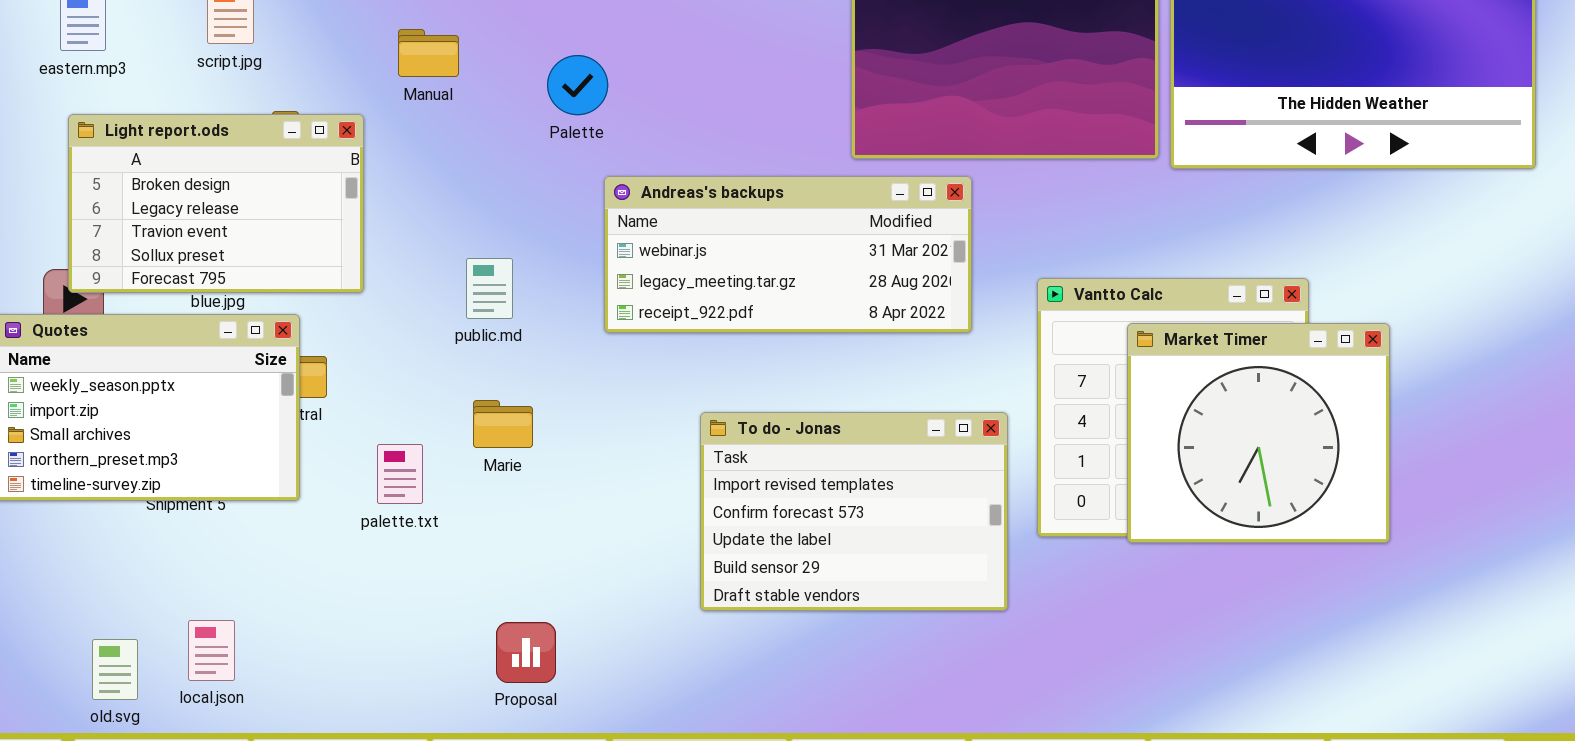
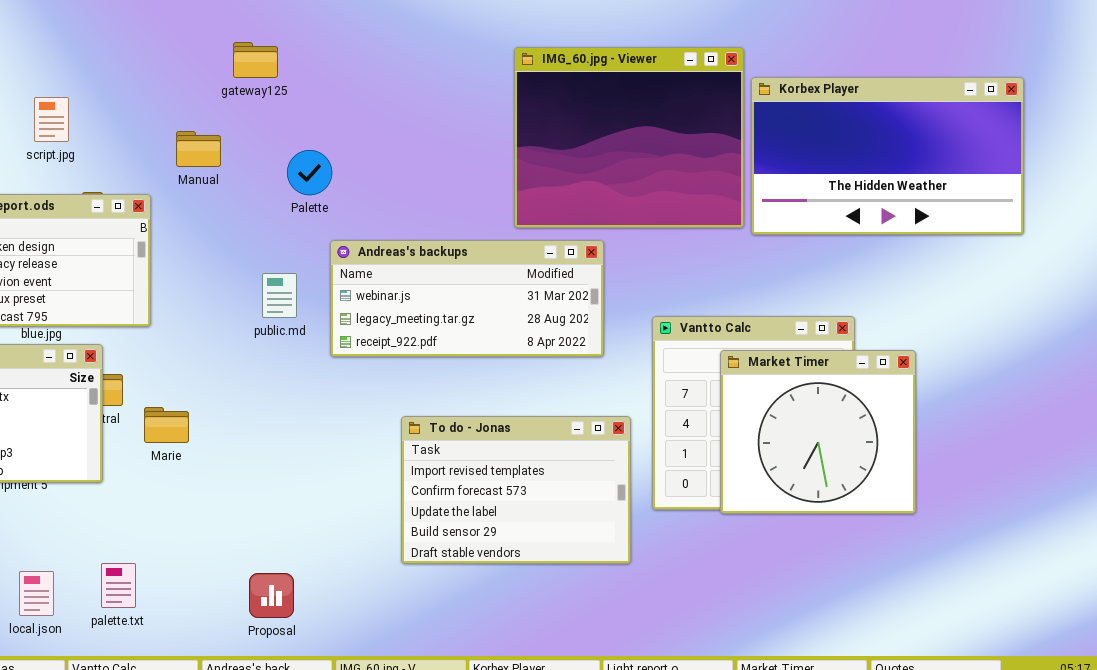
public.md: [466,258,513,319] -> [262,273,297,318], moved
Marie: [473,400,533,448] -> [144,407,189,443], moved
palette.txt: [377,444,423,504] -> [101,563,136,608], moved

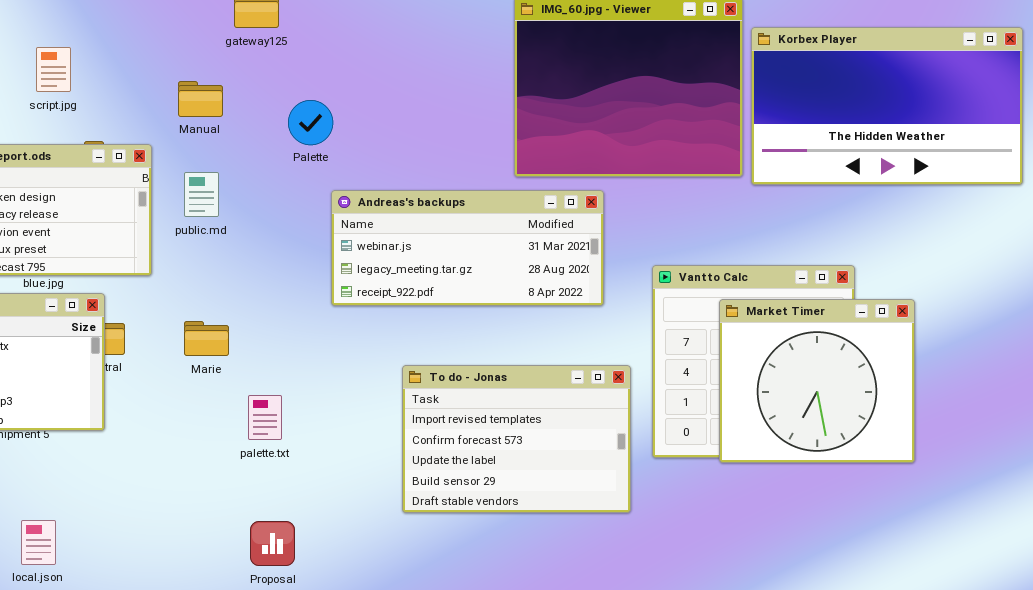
public.md: [262,273,297,318] -> [184,172,219,217], moved
Marie: [144,407,189,443] -> [184,321,229,356], moved
palette.txt: [101,563,136,608] -> [248,395,282,440], moved

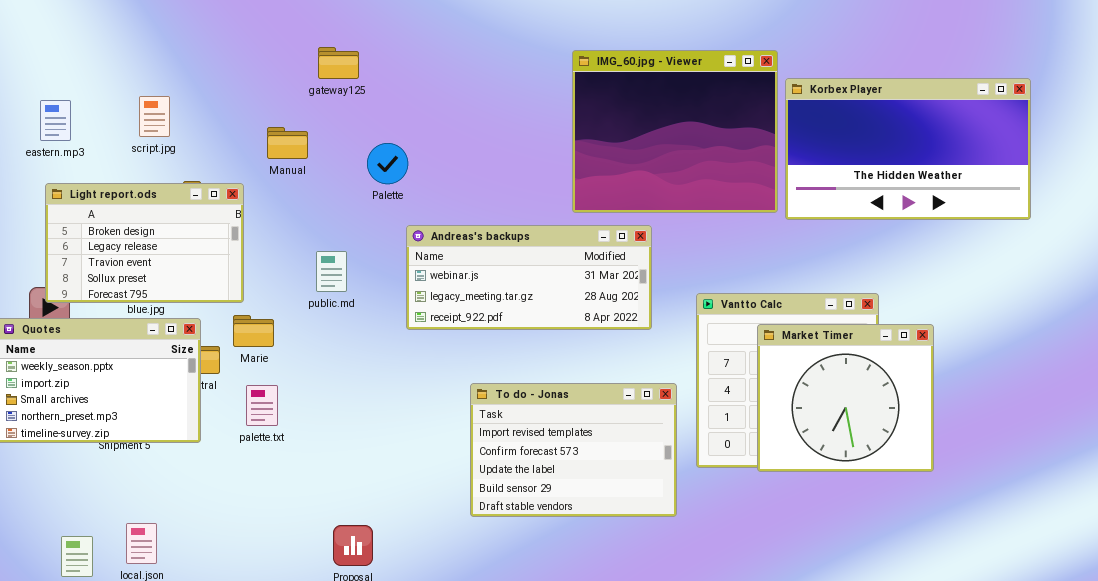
public.md: [184,172,219,217] -> [316,251,347,292], moved
Marie: [184,321,229,356] -> [233,315,274,347], moved
palette.txt: [248,395,282,440] -> [246,385,278,426], moved

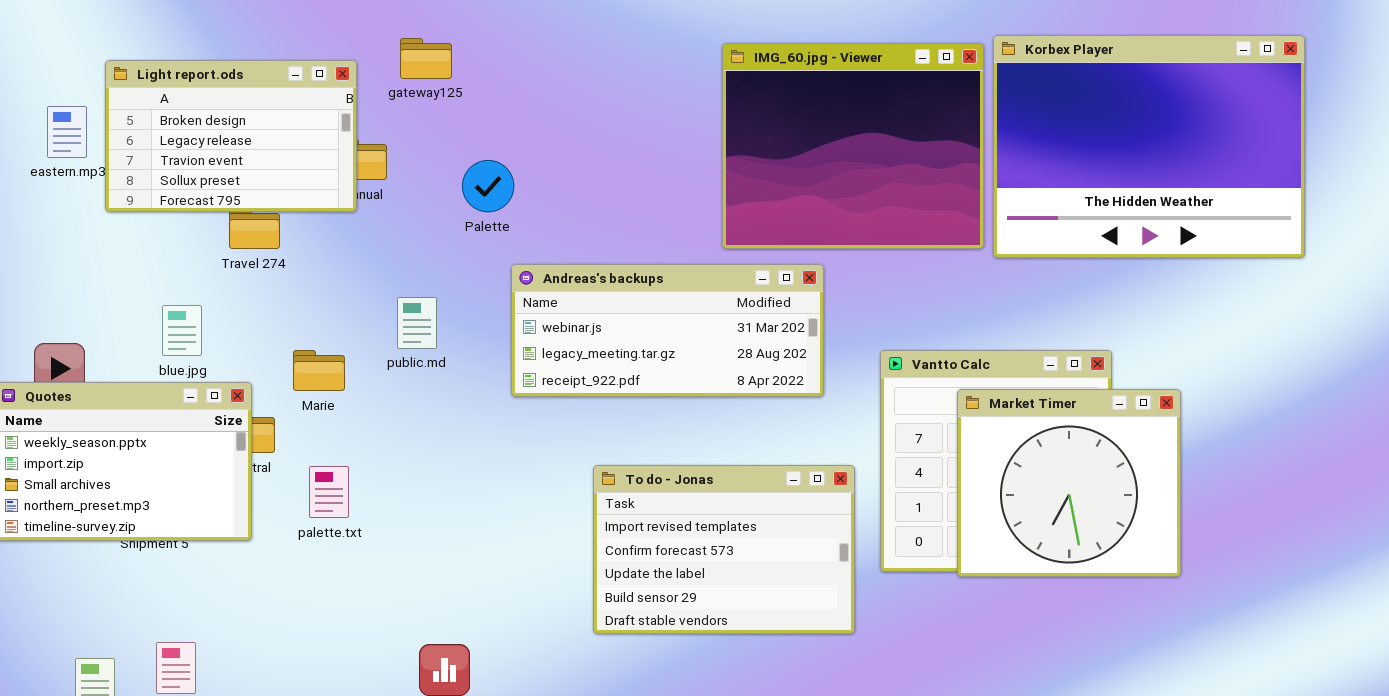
Korbex Player: [785,78,1031,220] -> [993,35,1305,258], resized
Light report.ods: [45,183,244,303] -> [105,60,357,212], moved
Marie: [233,315,274,347] -> [293,350,345,391], moved

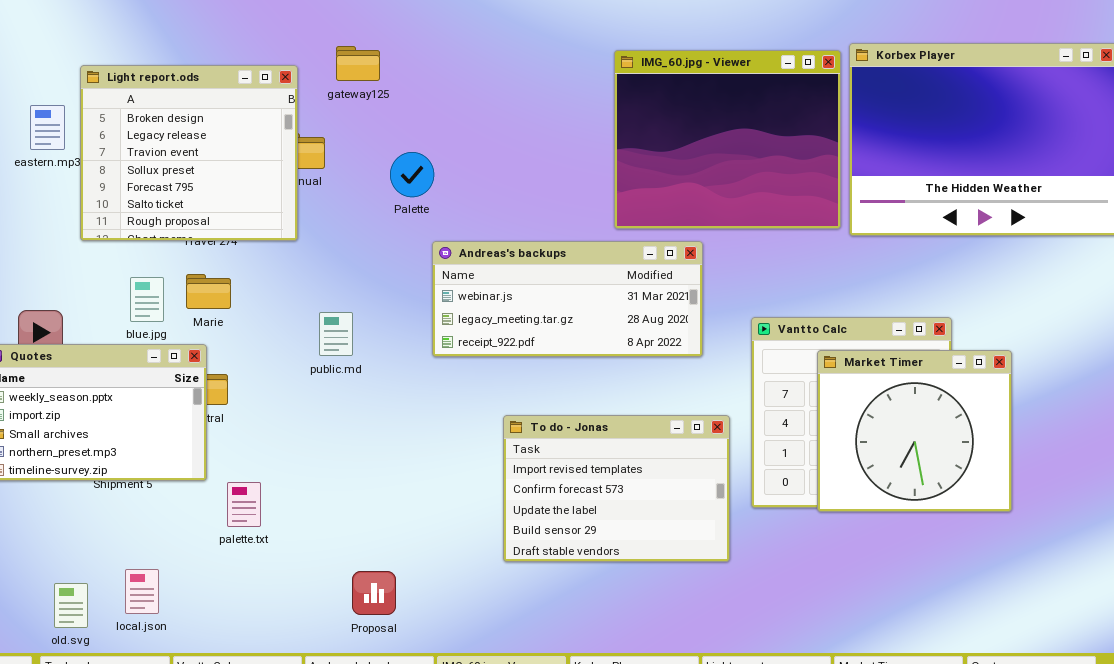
Light report.ods: [105,60,357,212] -> [80,65,298,241], resized
public.md: [397,297,437,349] -> [319,312,353,356], moved
Marie: [293,350,345,391] -> [186,274,231,309], moved
palette.txt: [309,466,349,518] -> [227,482,261,527], moved

